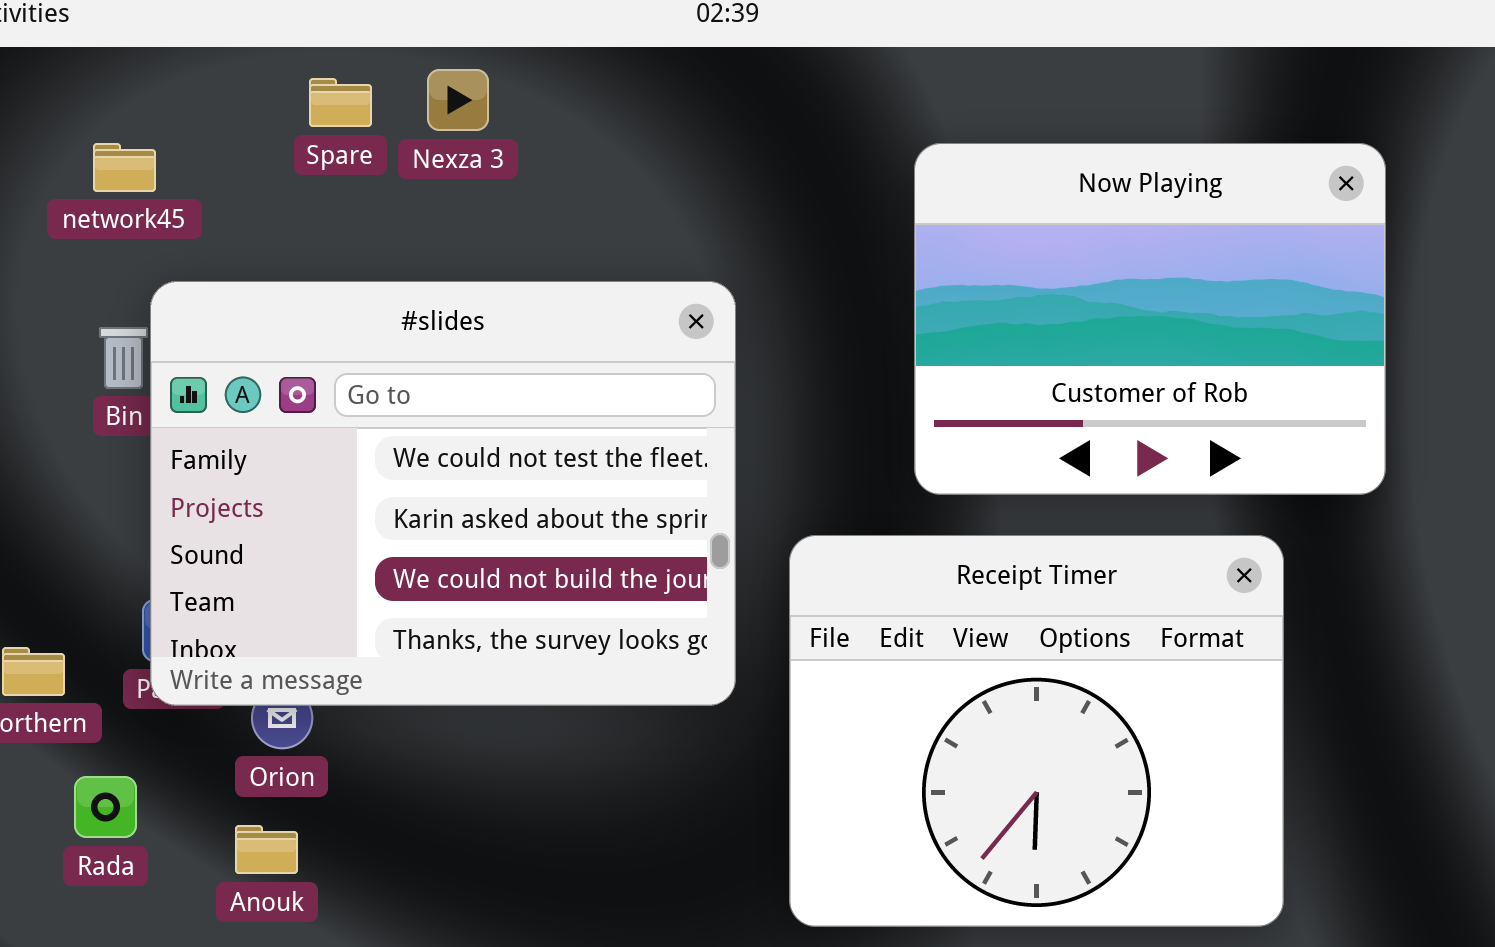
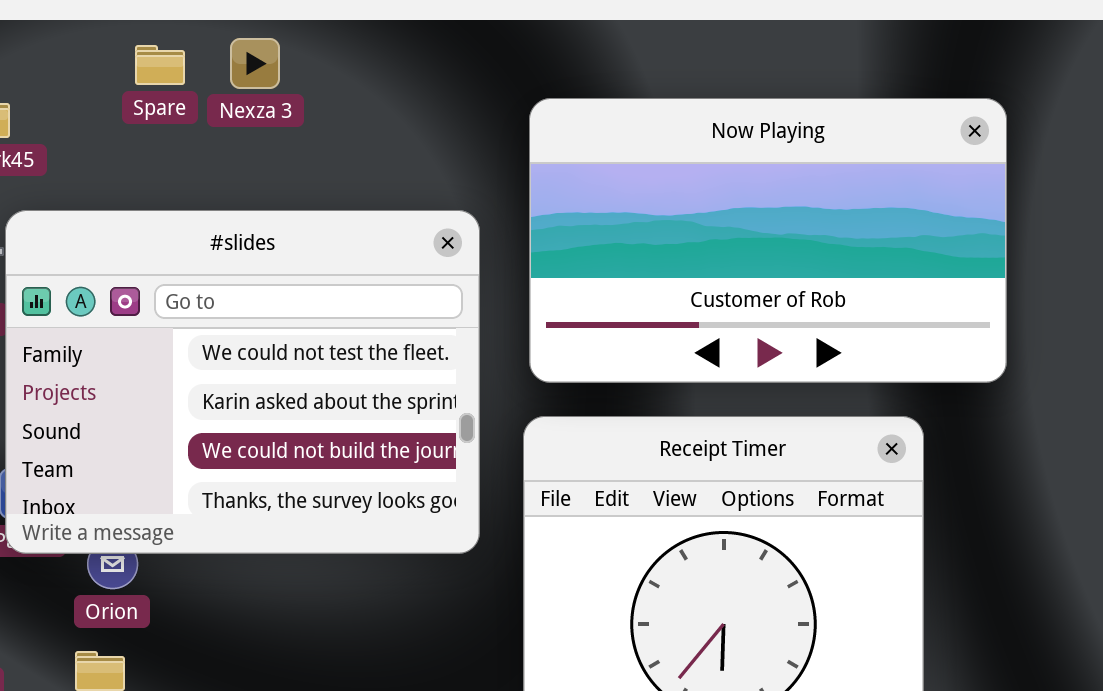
Now Playing: [914,143,1386,495] -> [529,98,1007,383], resized

